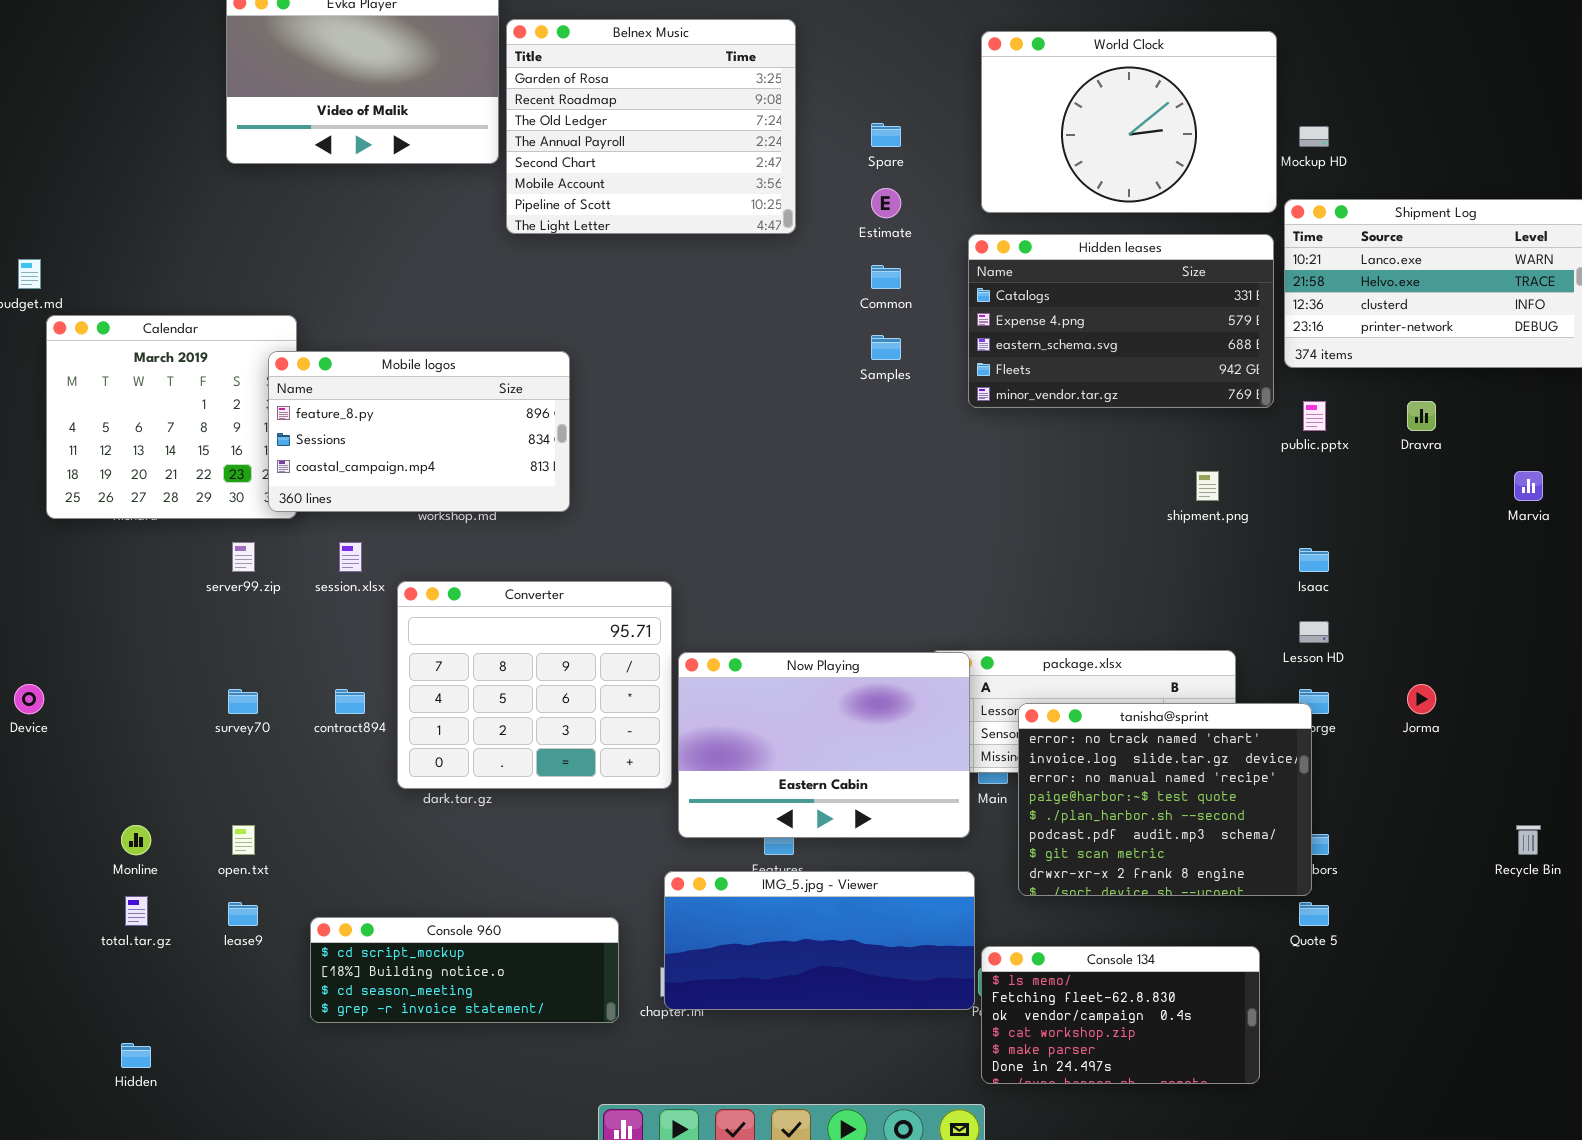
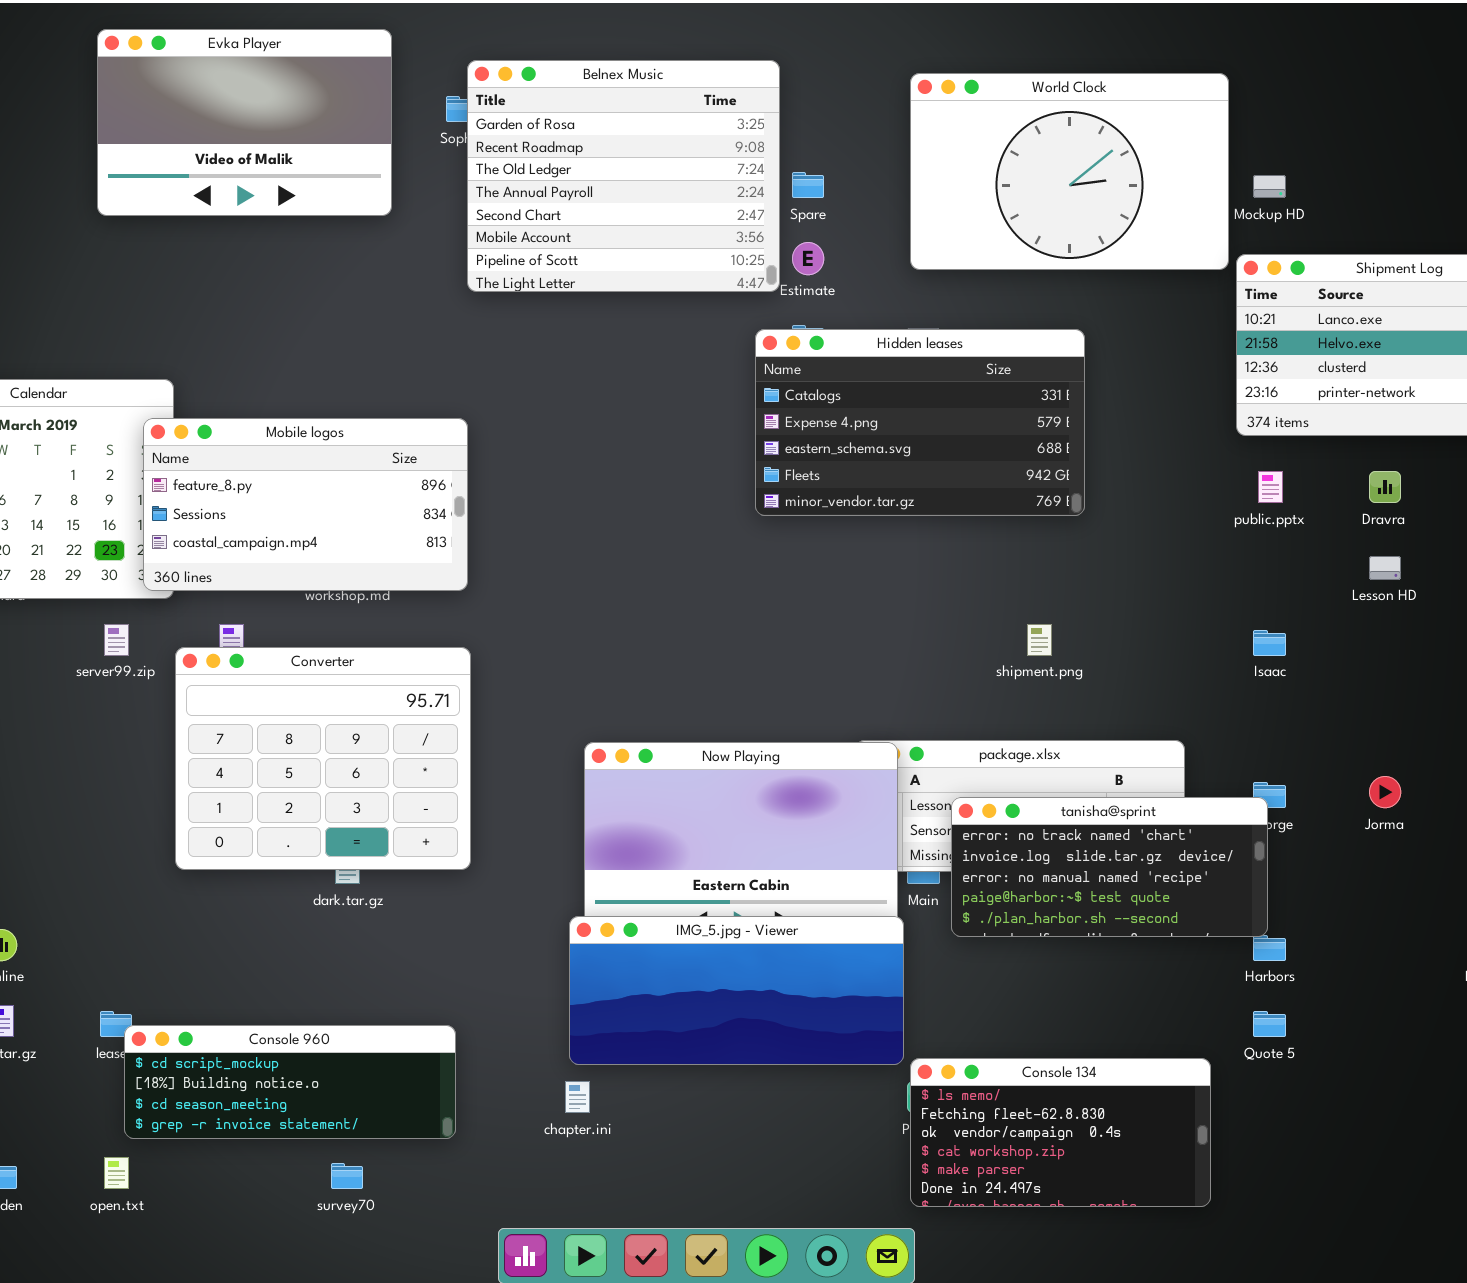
Belnex Music: [506,19,796,234] -> [467,60,780,292], moved
Hidden leases: [968,234,1274,408] -> [755,329,1085,516], moved
shipment.png: [1196,471,1219,501] -> [1027,624,1052,656], moved
Converter: [397,581,672,789] -> [175,647,471,870], moved
Lesson HD: [1299,621,1329,643] -> [1369,556,1401,580], moved
survey70: [228,689,258,714] -> [331,1163,363,1189], moved
tanisha@sprint: [1018,703,1312,896] -> [951,797,1268,937], resized
open.txt: [232,825,255,855] -> [104,1157,129,1189], moved
IMG_5.jpg - Viewer: [664,871,975,1010] -> [569,916,904,1065], moved
Console 960: [310,917,619,1023] -> [124,1025,456,1139], moved

